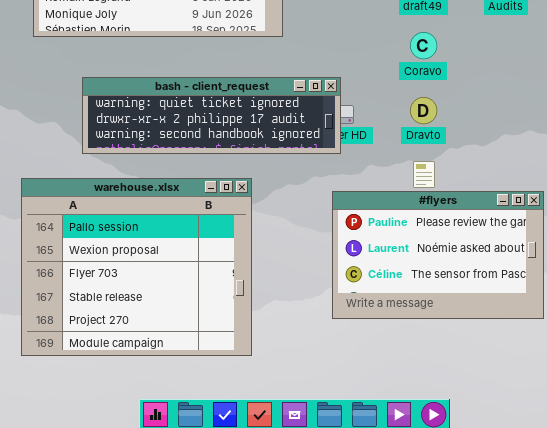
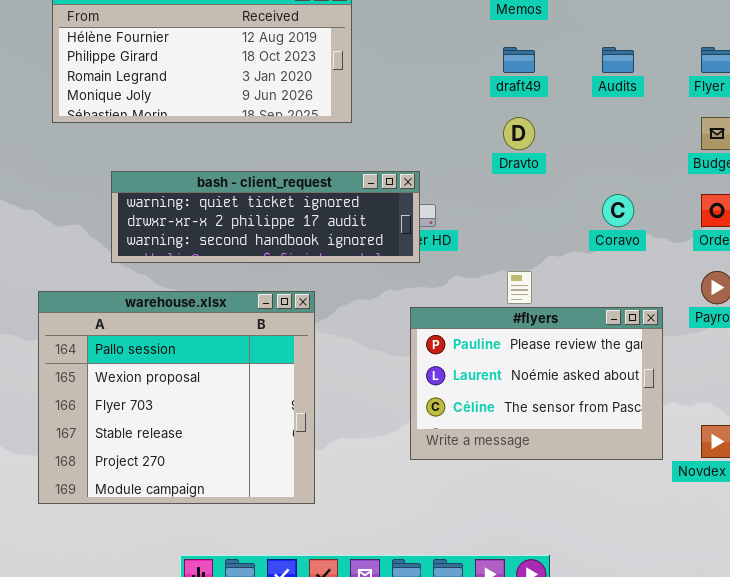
Coravo: [410,32,437,59] -> [602,194,634,227], moved
Dravto: [410,97,437,124] -> [503,117,535,150], moved

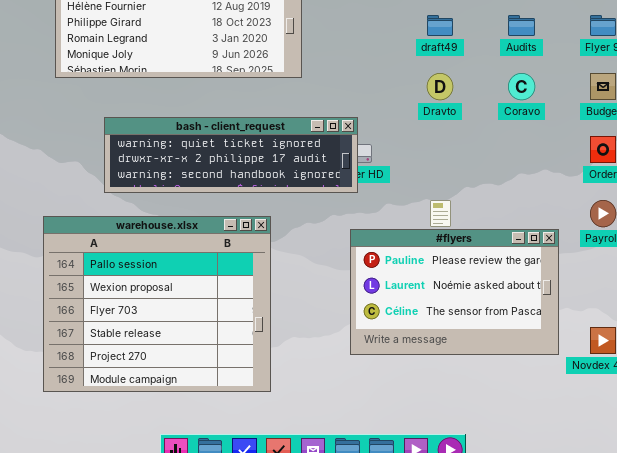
Coravo: [602,194,634,227] -> [508,73,535,100], moved

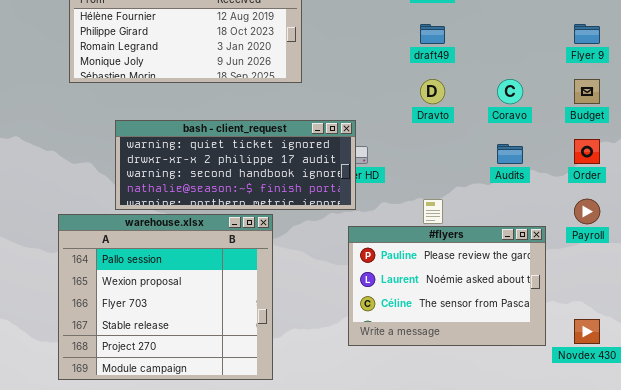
Audits: [508,15,535,36] -> [497,144,523,164], moved
bash - client_request: [104,117,358,193] -> [115,120,356,210], resized

